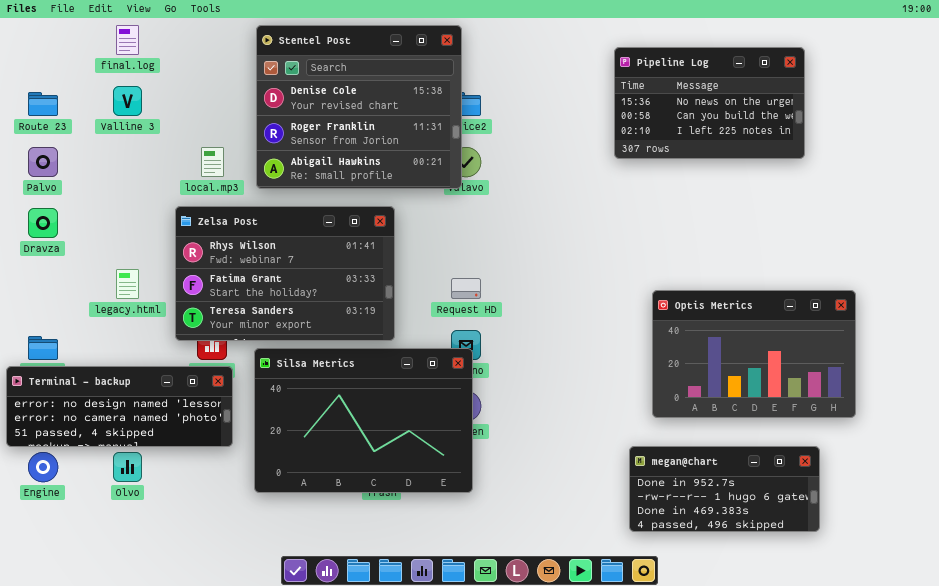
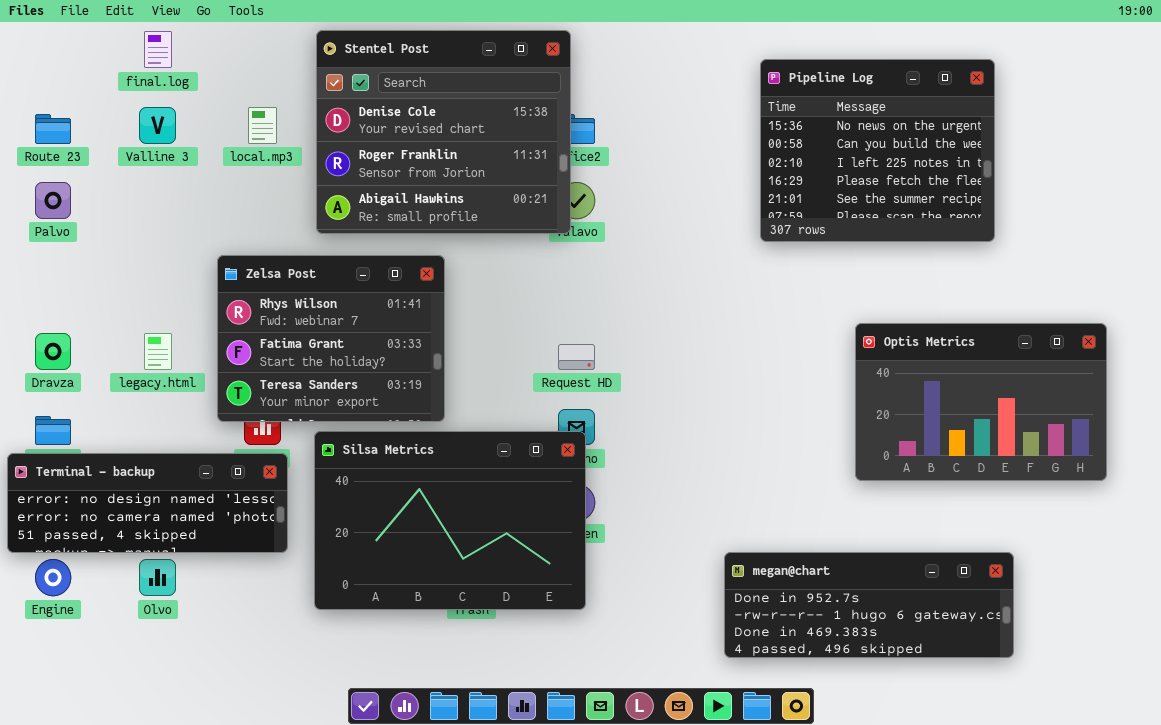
Pipeline Log: [614,47,805,159] -> [760,59,995,242], resized
local.mp3: [201,147,224,177] -> [248,107,277,144], moved
Zelsa Post: [175,206,395,341] -> [217,255,445,422], resized
Dravza: [28,208,58,238] -> [35,333,71,370], moved
Optis Metrics: [652,290,856,418] -> [855,323,1107,481], moved
megan@chart: [629,446,820,532] -> [724,552,1014,658], resized

